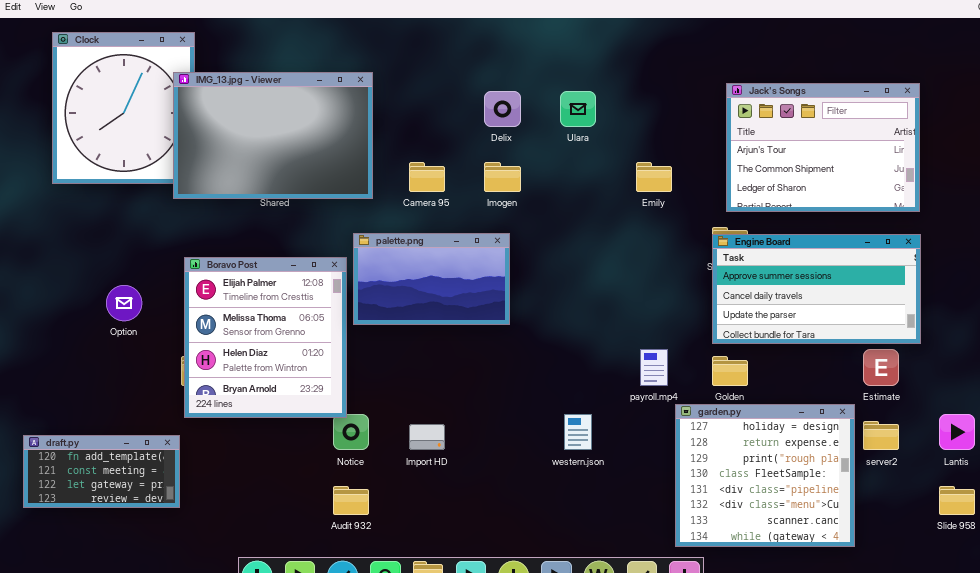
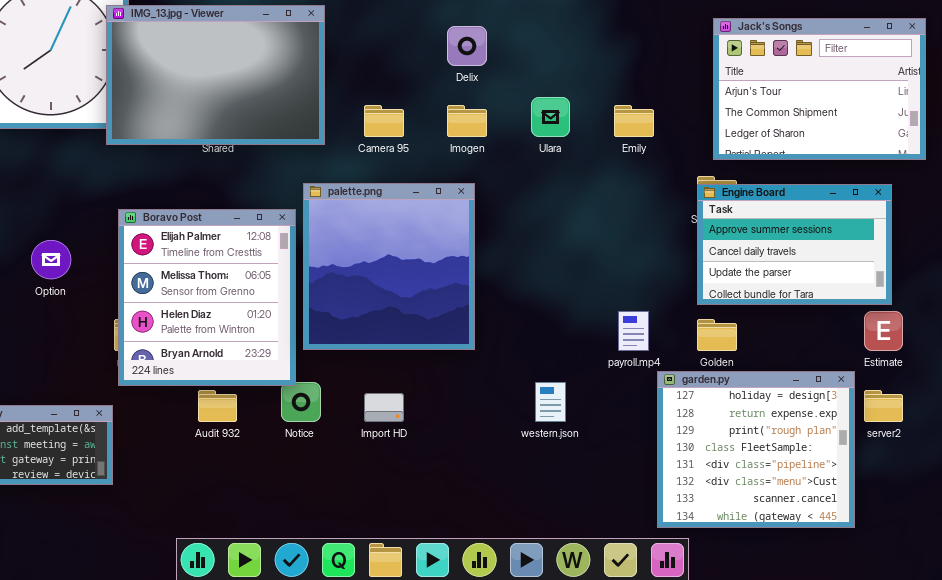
Ulara: [560,91,596,127] -> [531,97,570,137], moved
palette.png: [353,233,510,325] -> [303,183,475,350], resized
Engine Board: [712,234,921,344] -> [697,184,892,305], resized
Audit 932: [333,486,369,515] -> [198,390,237,422], moved

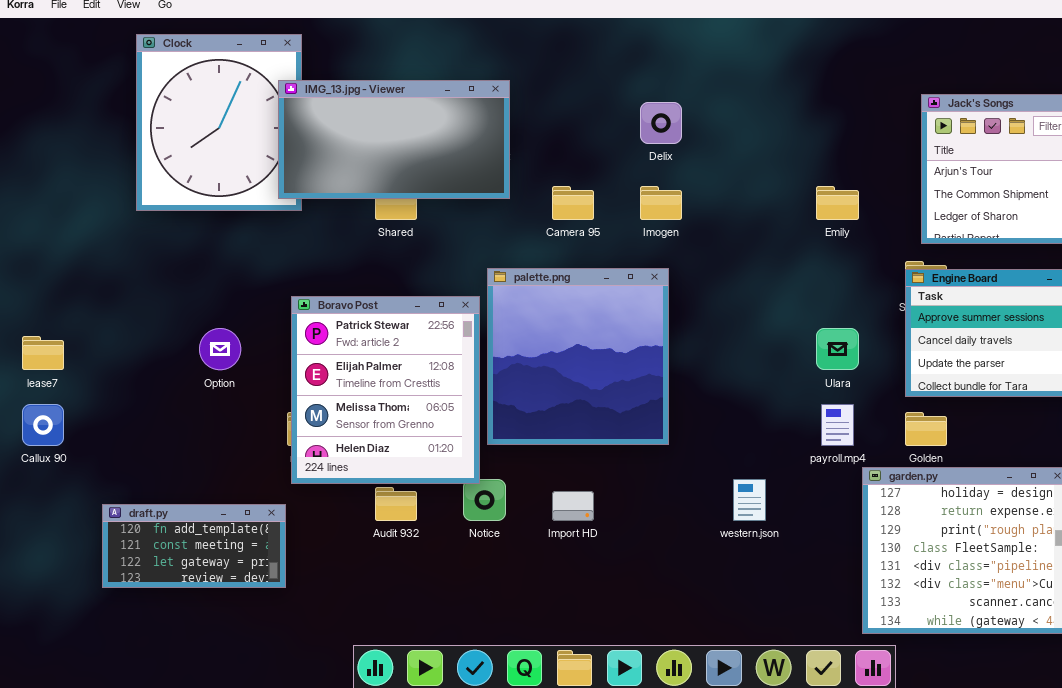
IMG_13.jpg - Viewer: [106,5,325,145] -> [278,80,510,199], resized
Ulara: [531,97,570,137] -> [816,328,859,370], moved
Boravo Post: [118,209,296,386] -> [291,296,480,484], scrolled up 1 row

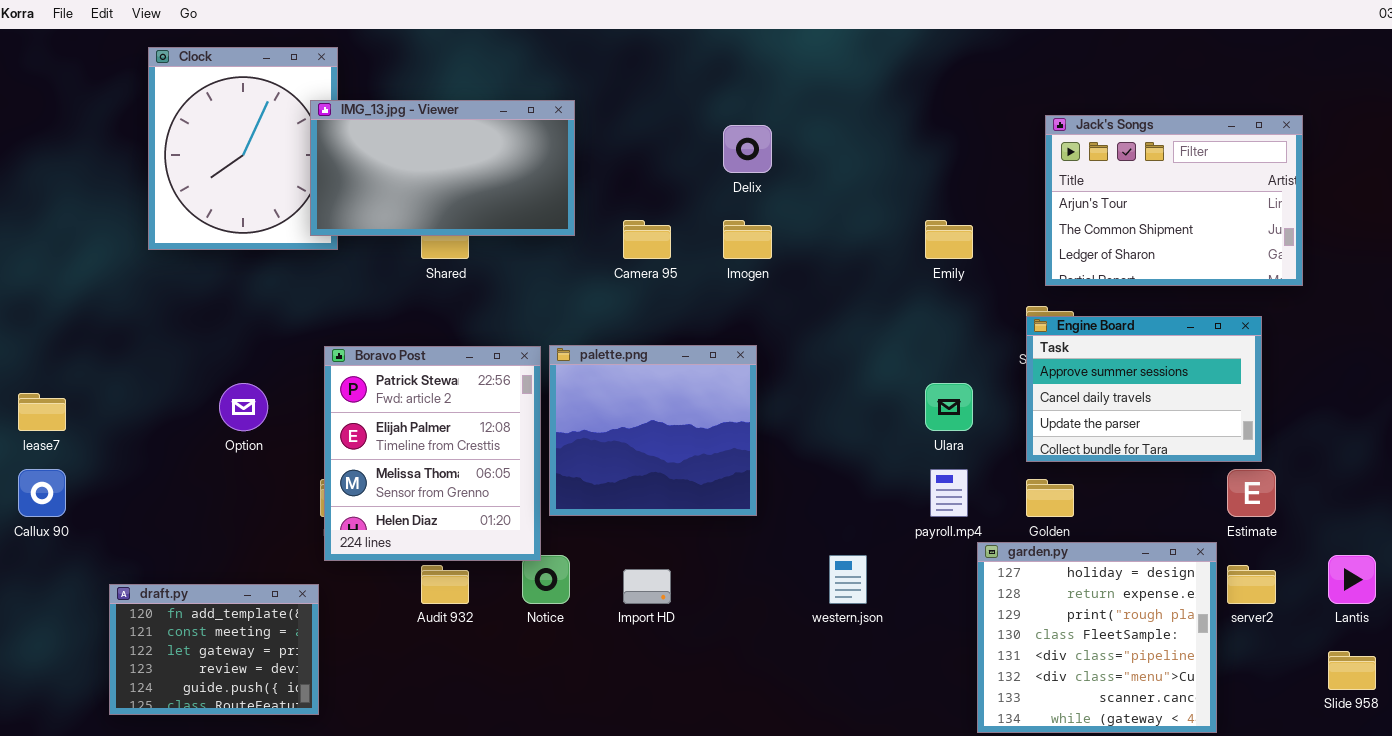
palette.png: [487,268,669,445] -> [549,345,757,516], resized
draft.py: [102,504,286,588] -> [109,584,319,715], resized

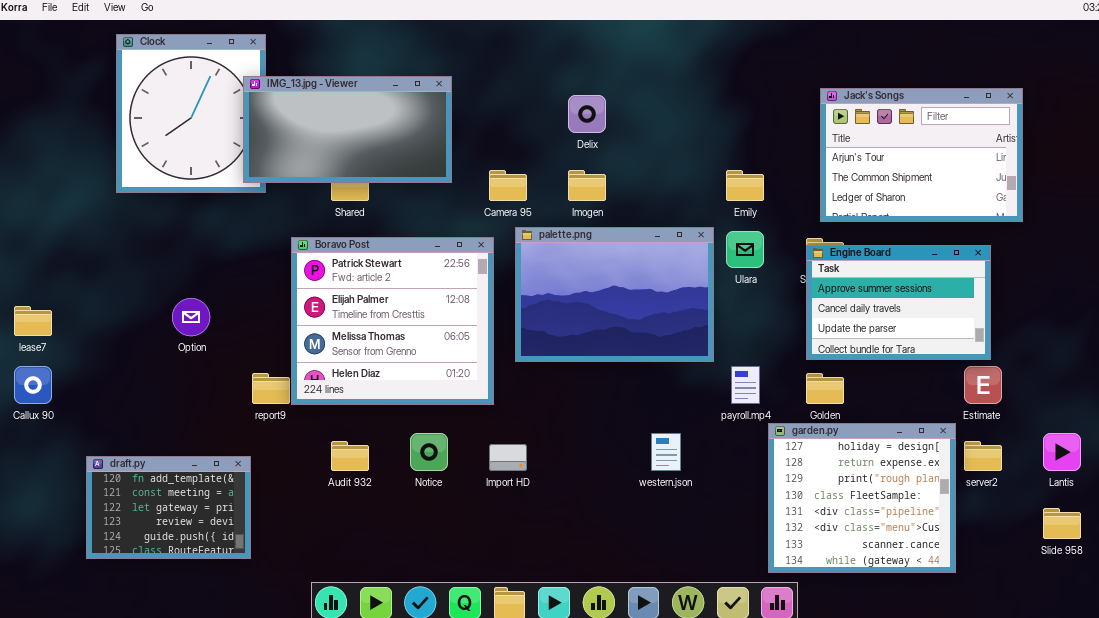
palette.png: [549,345,757,516] -> [515,227,714,362], moved, resized
Boravo Post: [324,346,541,561] -> [291,237,494,405], moved, resized
Ulara: [925,383,973,431] -> [726,231,764,268], moved

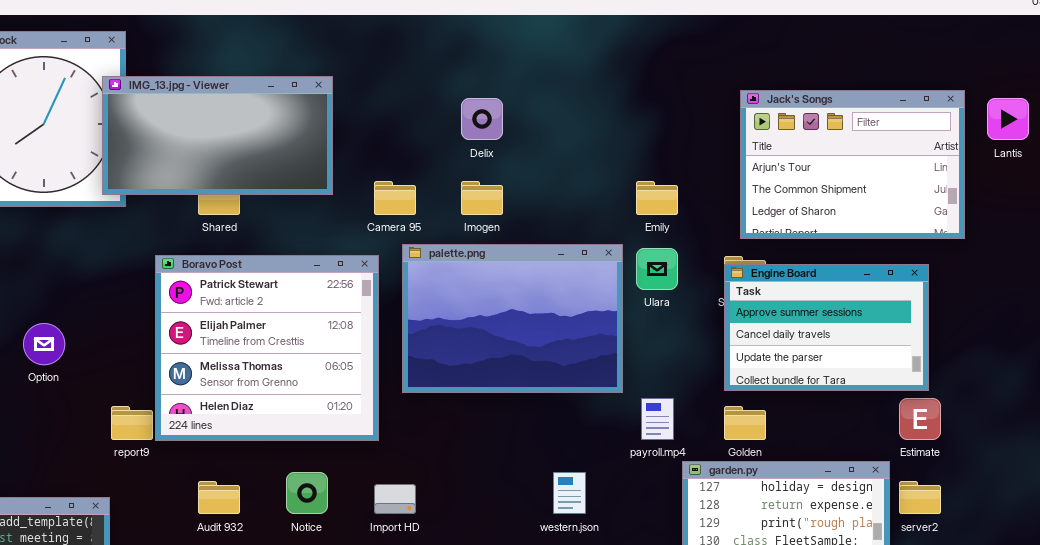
Lantis: [1043,433,1081,471] -> [987,98,1029,140], moved

